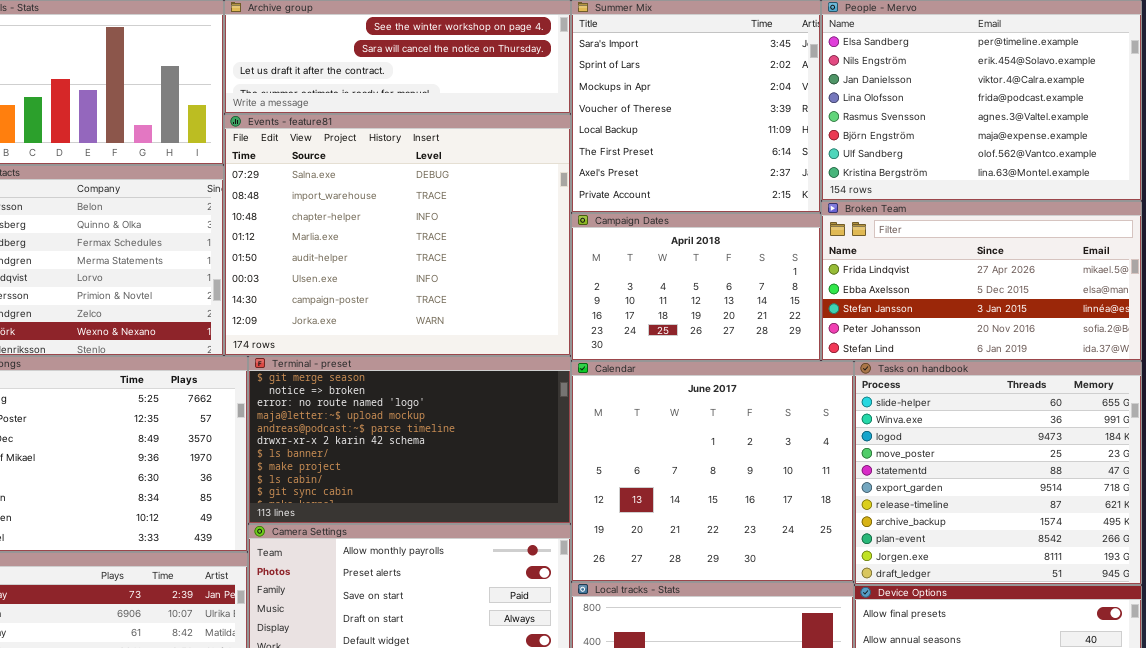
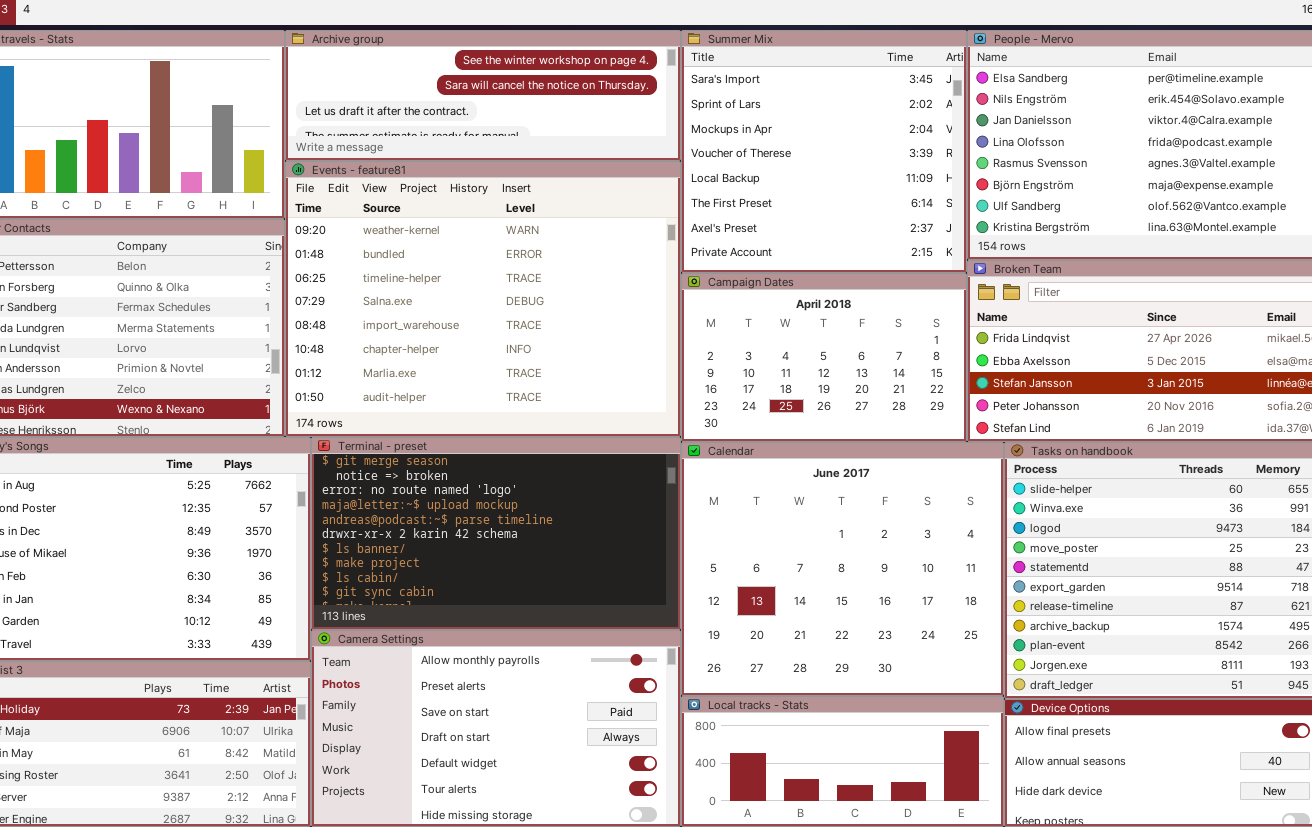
Events - feature81: [224,114,571,356] -> [285,161,681,437], scrolled up 3 rows

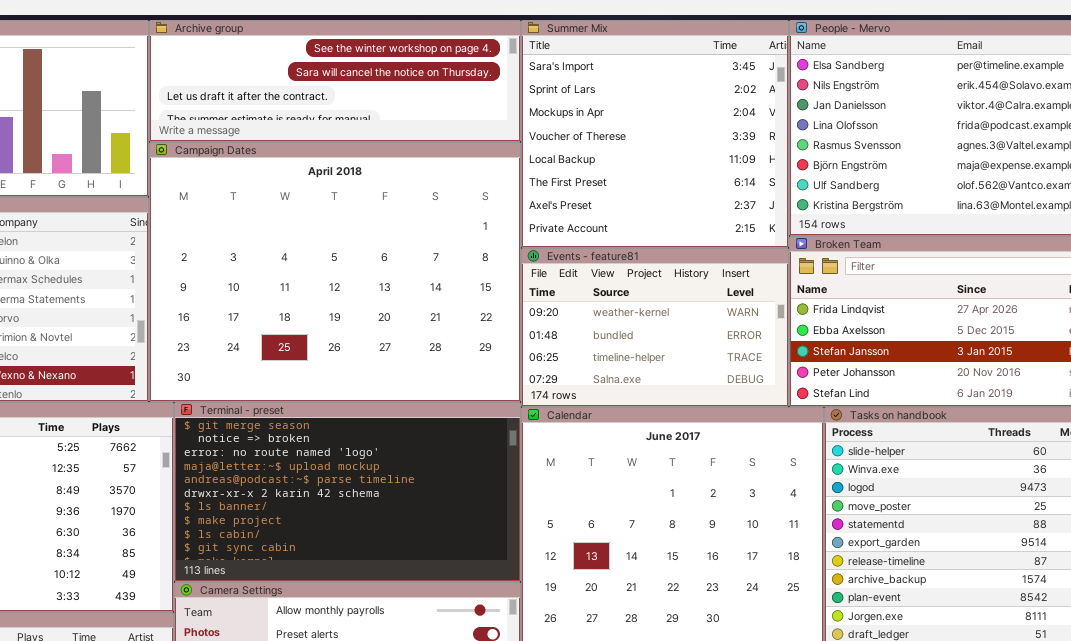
Events - feature81: [285,161,681,437] -> [521,248,789,407], moved, resized
Campaign Dates: [681,273,967,442] -> [149,142,521,402], moved, resized

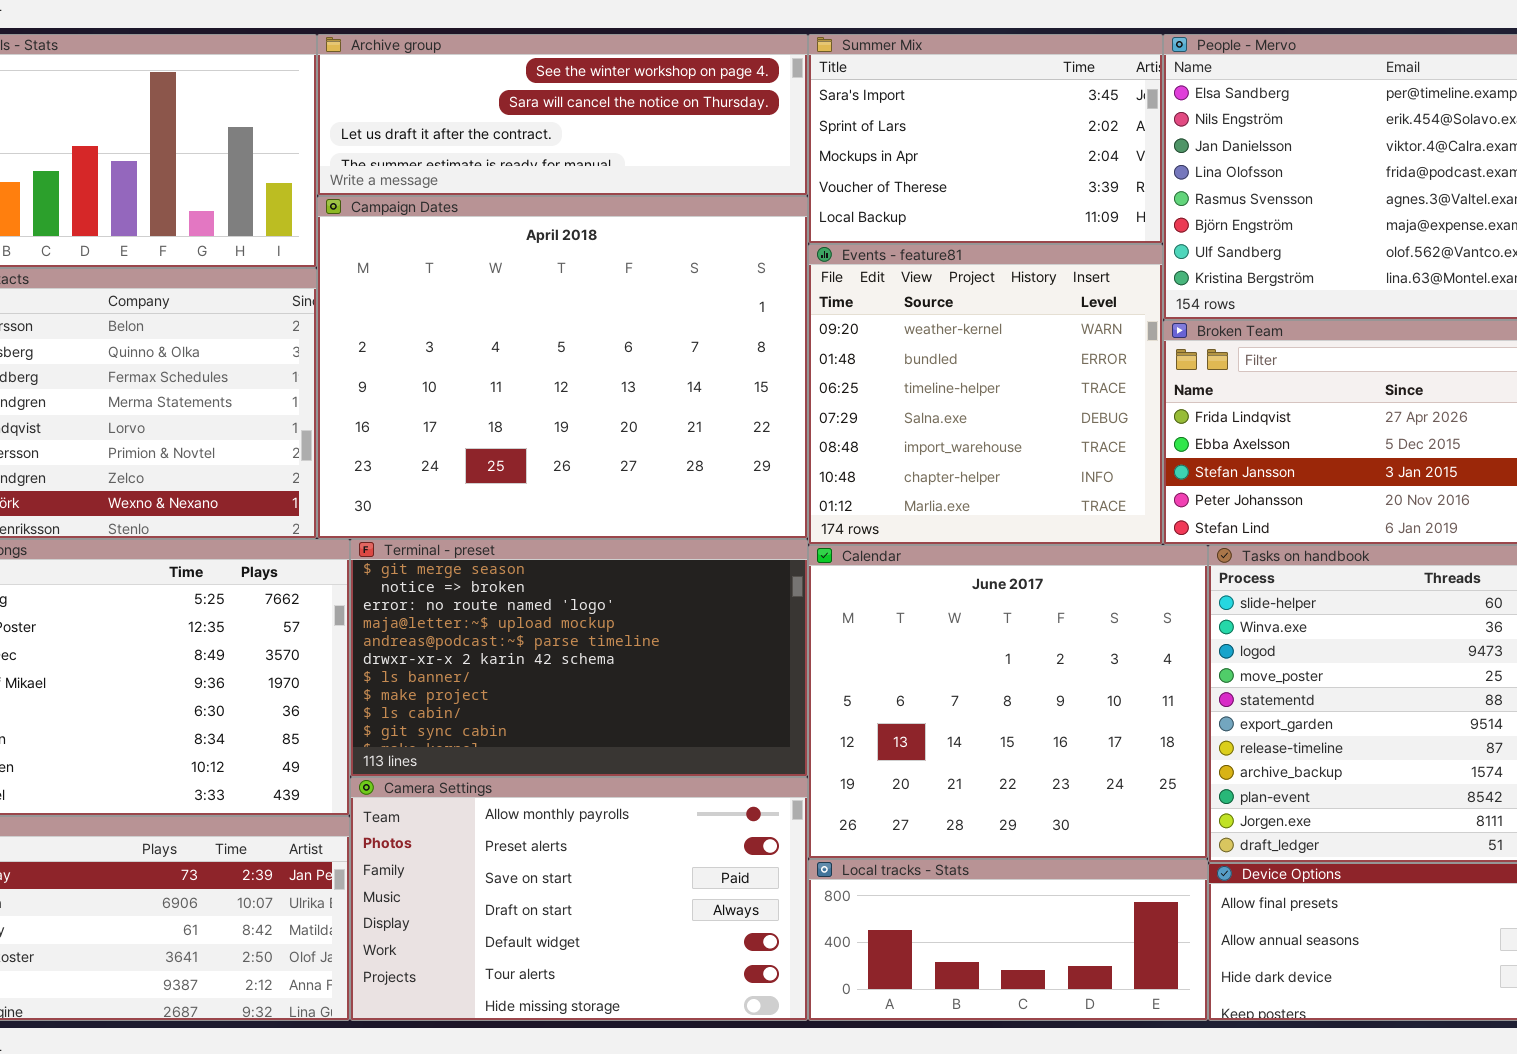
Summer Mix: [521,20,789,248] -> [808,34,1163,244], resized
Events - feature81: [521,248,789,407] -> [808,244,1163,545], resized

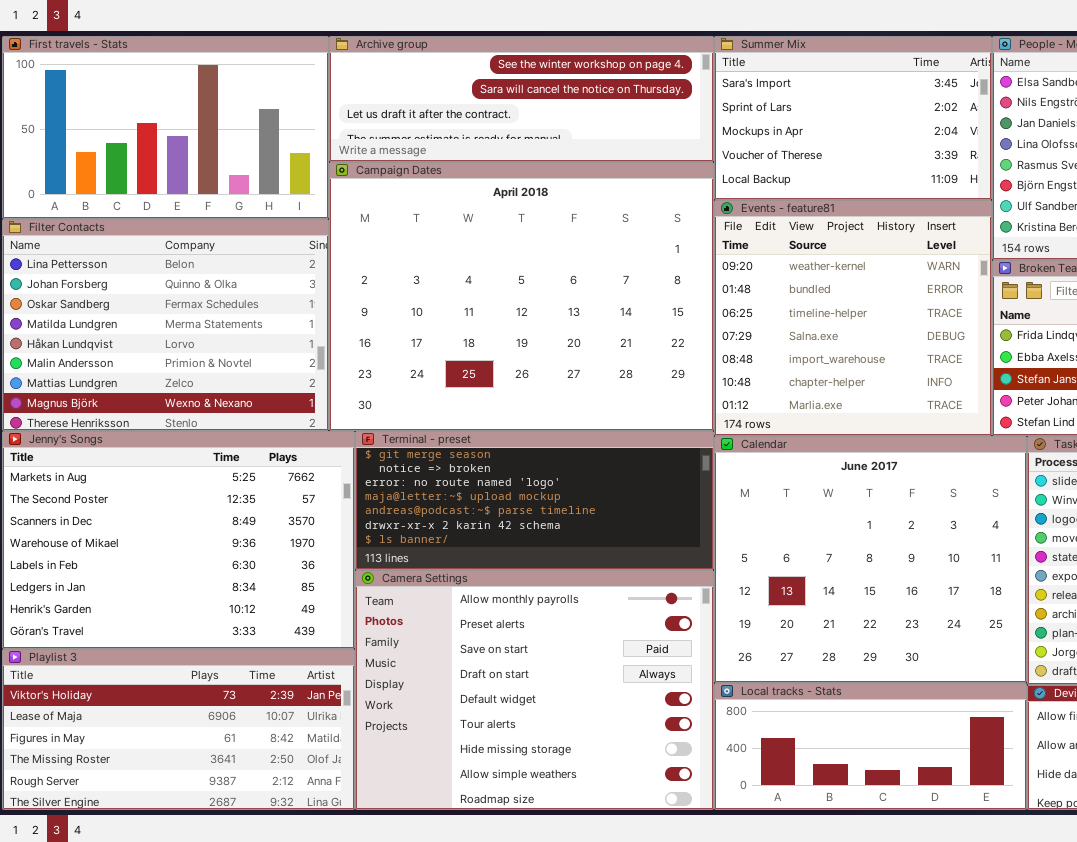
Terminal - preset: [350,539,808,777] -> [355,431,714,570], resized
Camera Settings: [350,777,808,1021] -> [355,570,714,810], resized

